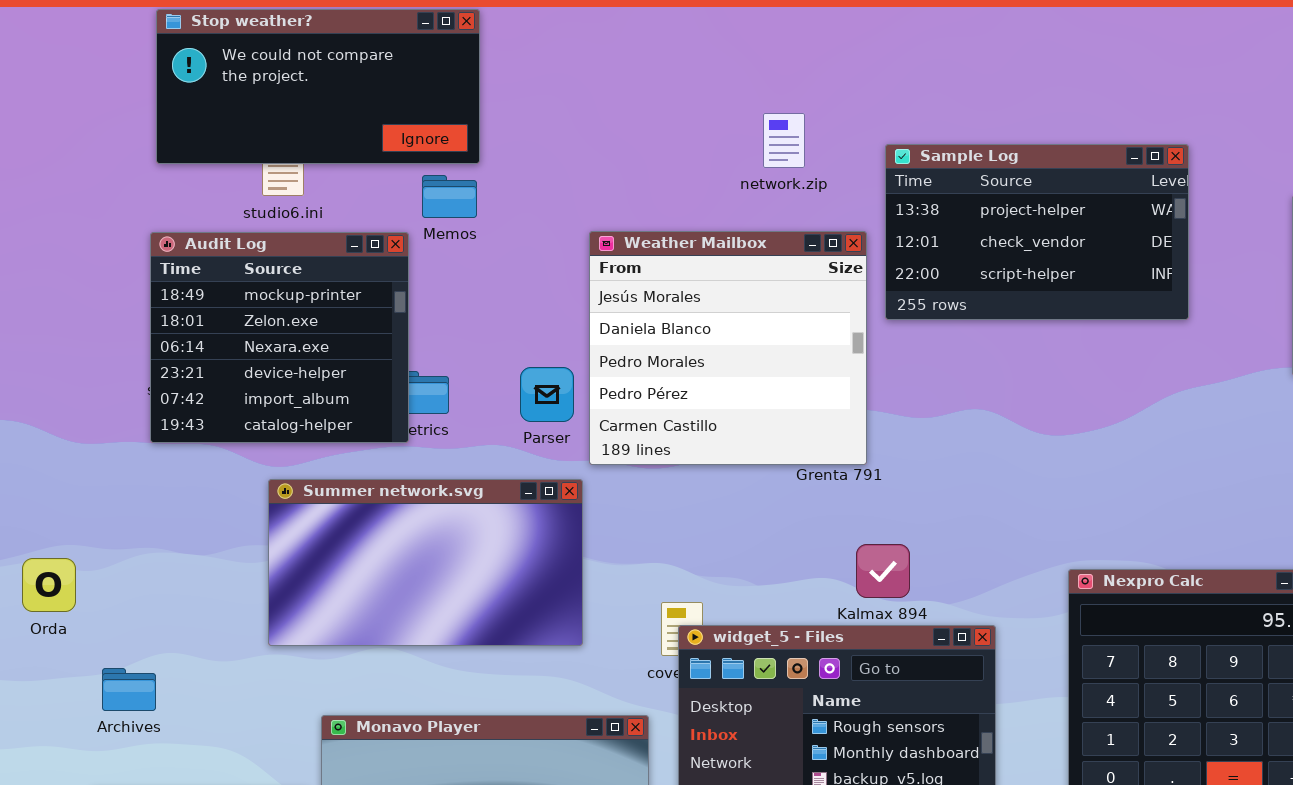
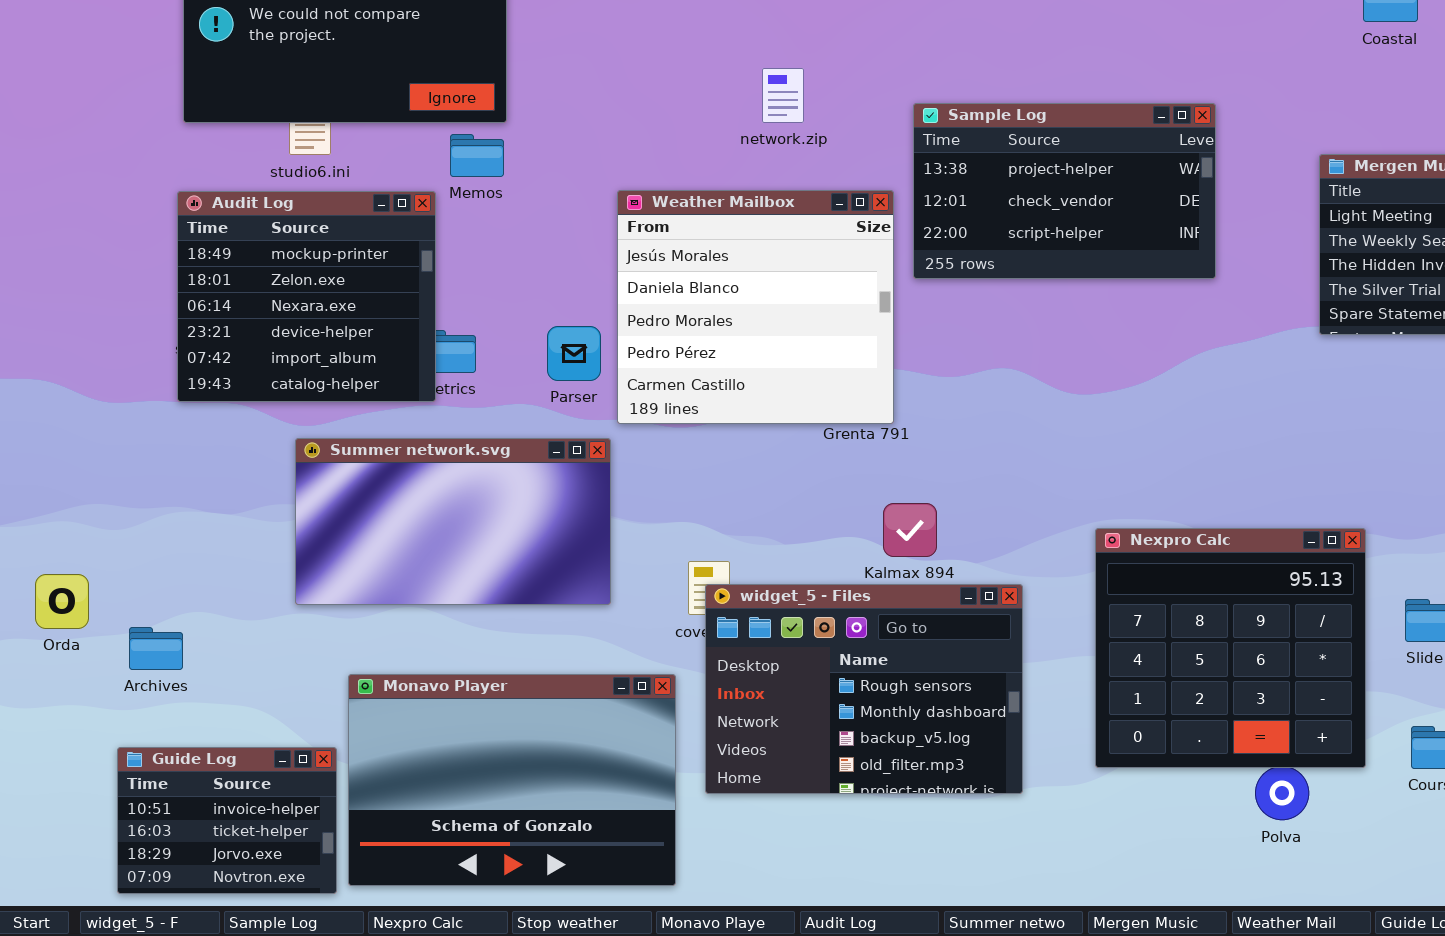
network.zip: [763,113,805,168] -> [762,68,804,123], moved
Orda: [22,558,76,612] -> [35,574,89,629], moved

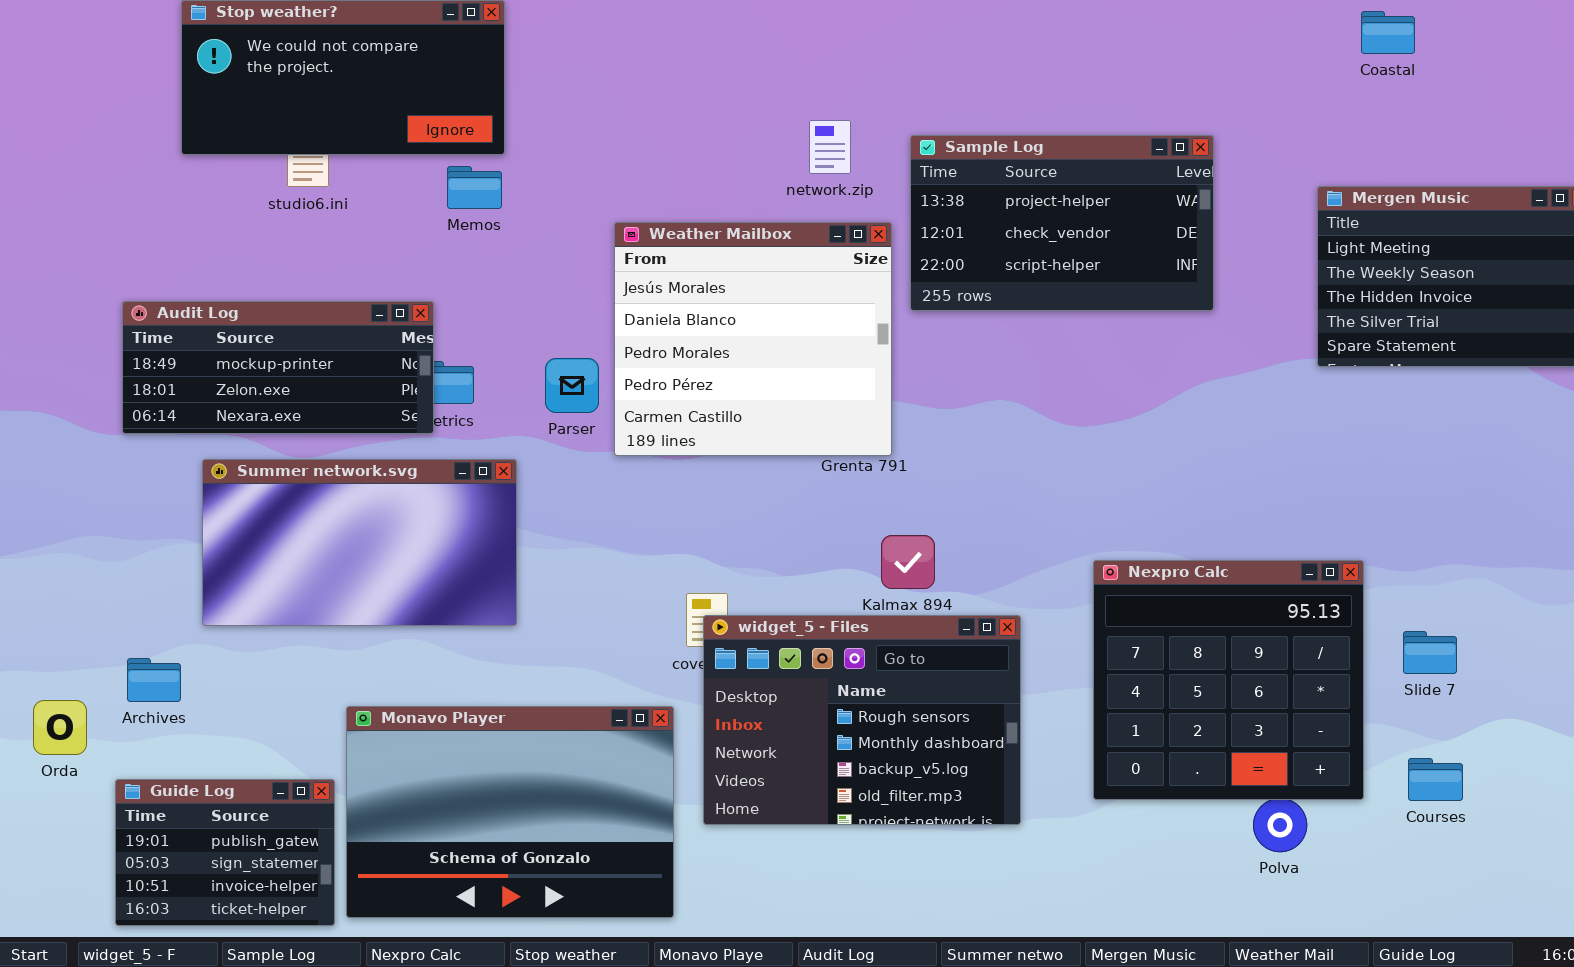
network.zip: [762,68,804,123] -> [809,120,851,174], moved
Audit Log: [177,191,436,402] -> [122,301,434,434], resized
Summer network.svg: [295,438,611,605] -> [202,459,517,626], moved
Orda: [35,574,89,629] -> [33,700,87,755], moved
Guide Log: [117,747,337,894] -> [115,779,335,926], scrolled up 2 rows

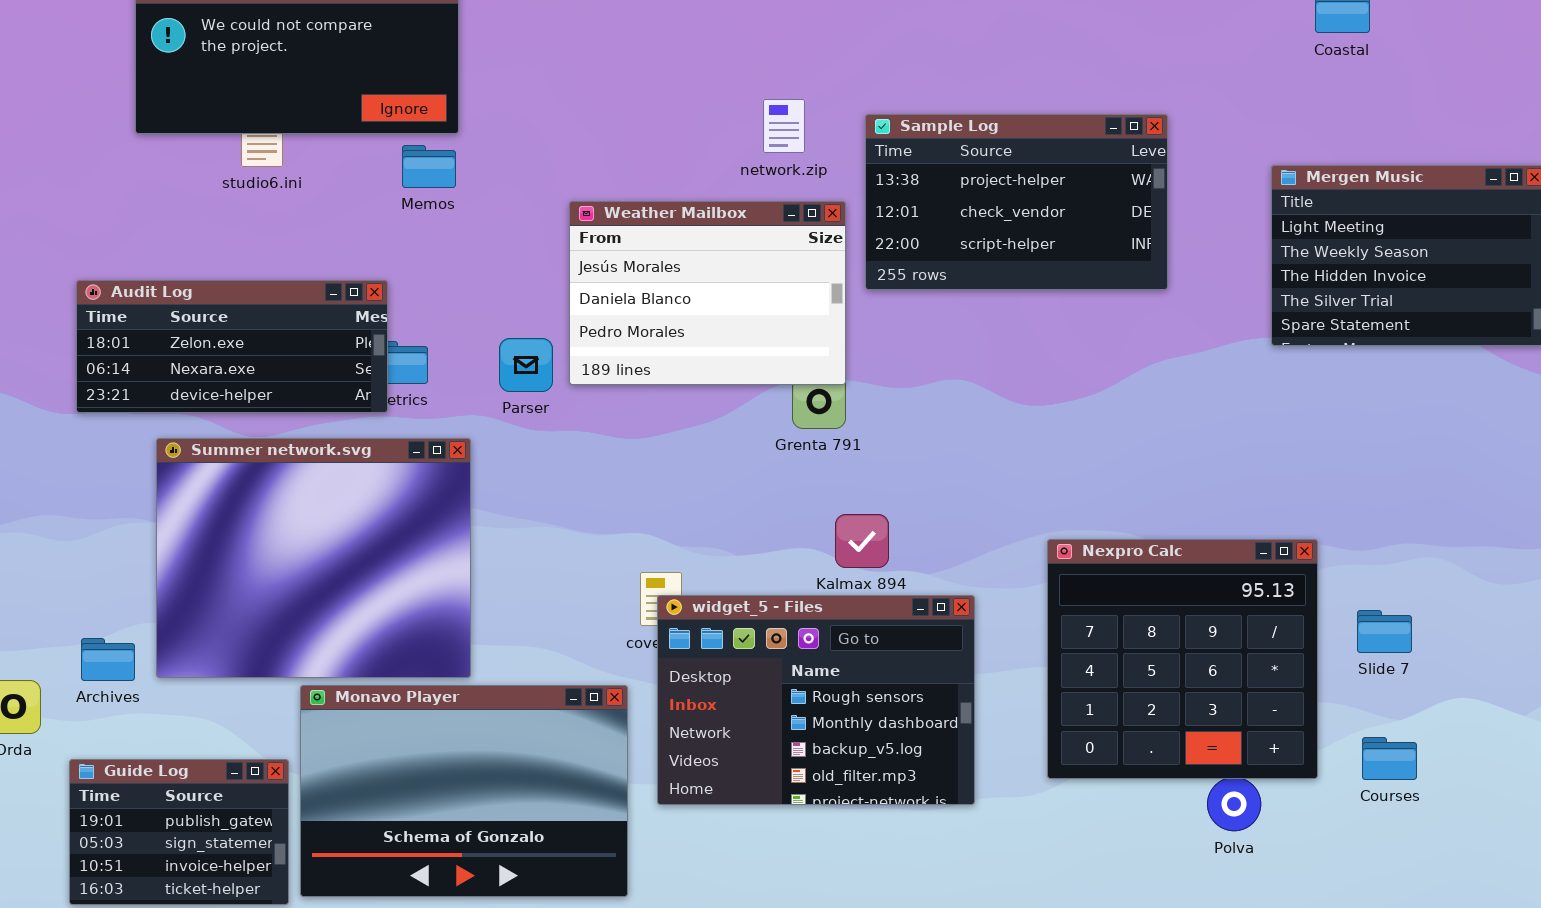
Weather Mailbox: [614,222,892,456] -> [569,201,846,385], resized
Audit Log: [122,301,434,434] -> [76,280,388,413], scrolled down 1 row
Summer network.svg: [202,459,517,626] -> [156,438,471,678], resized

